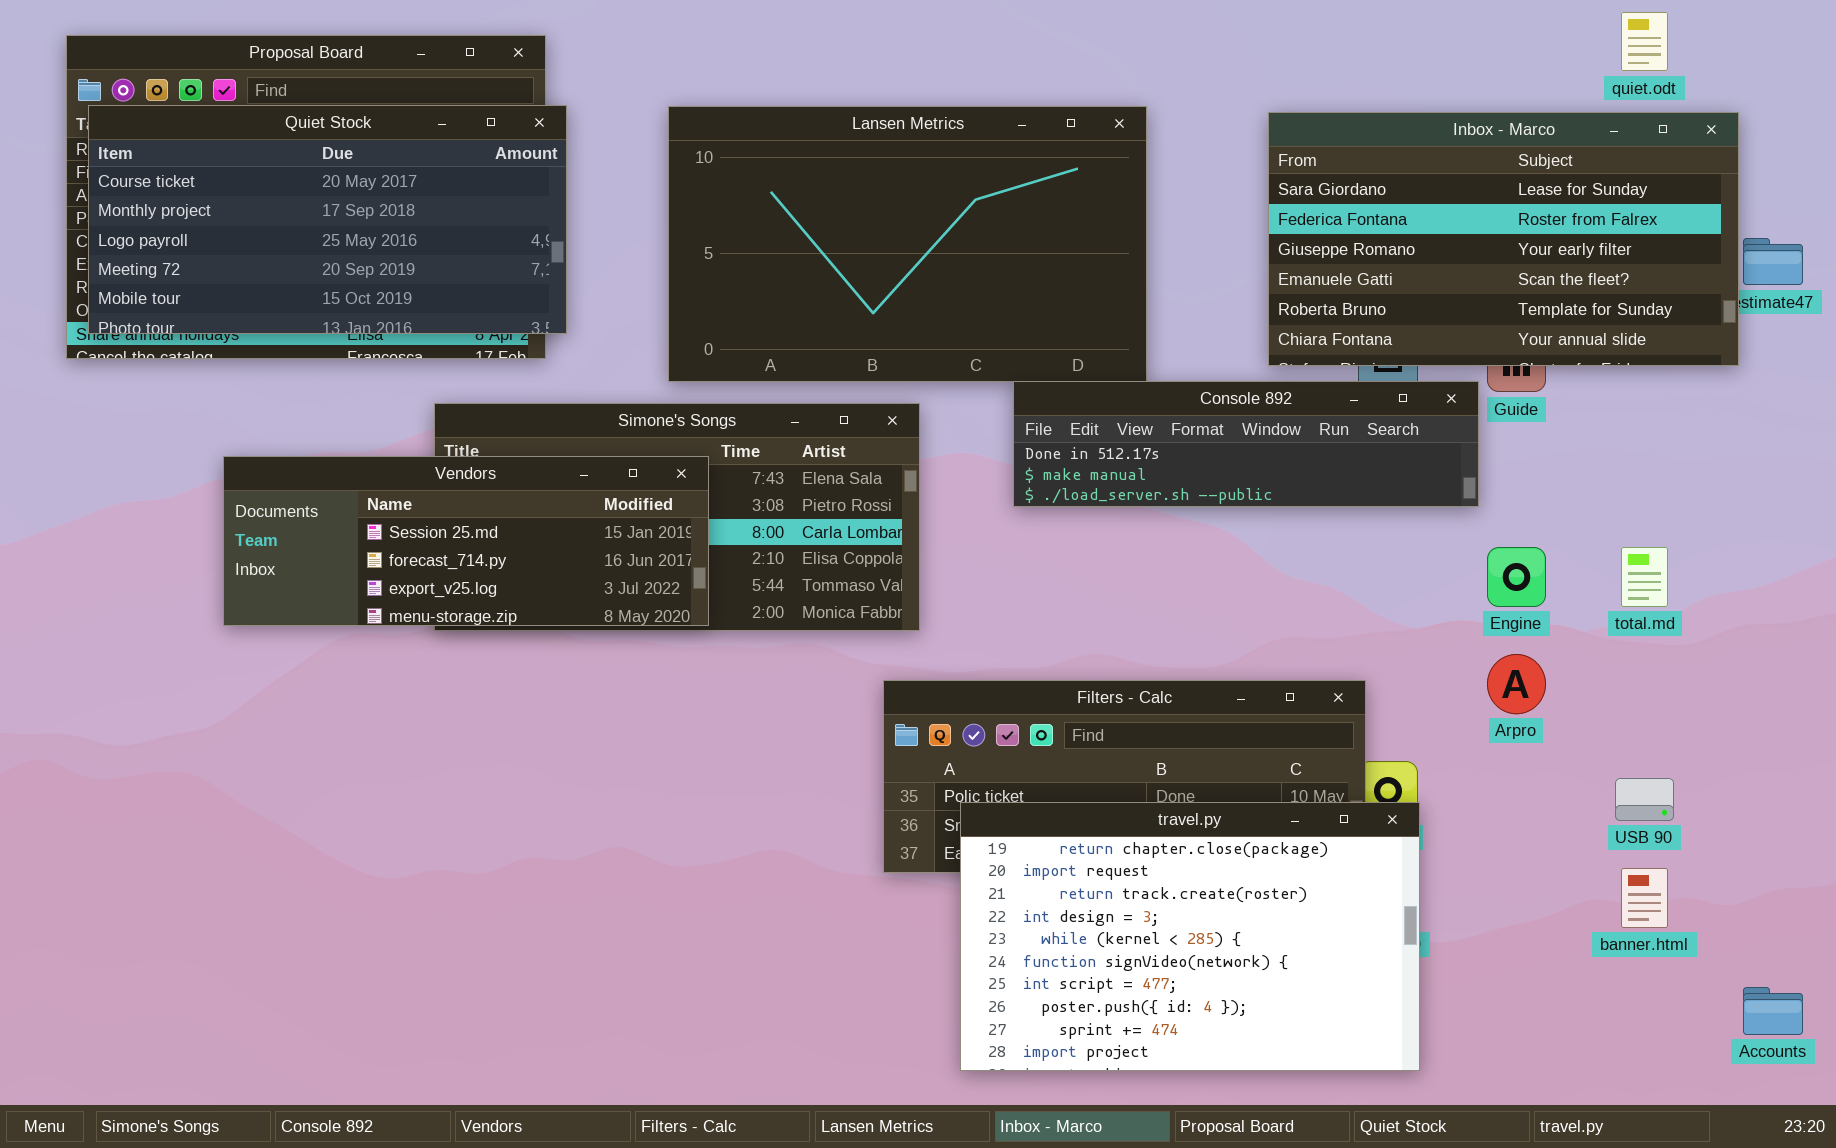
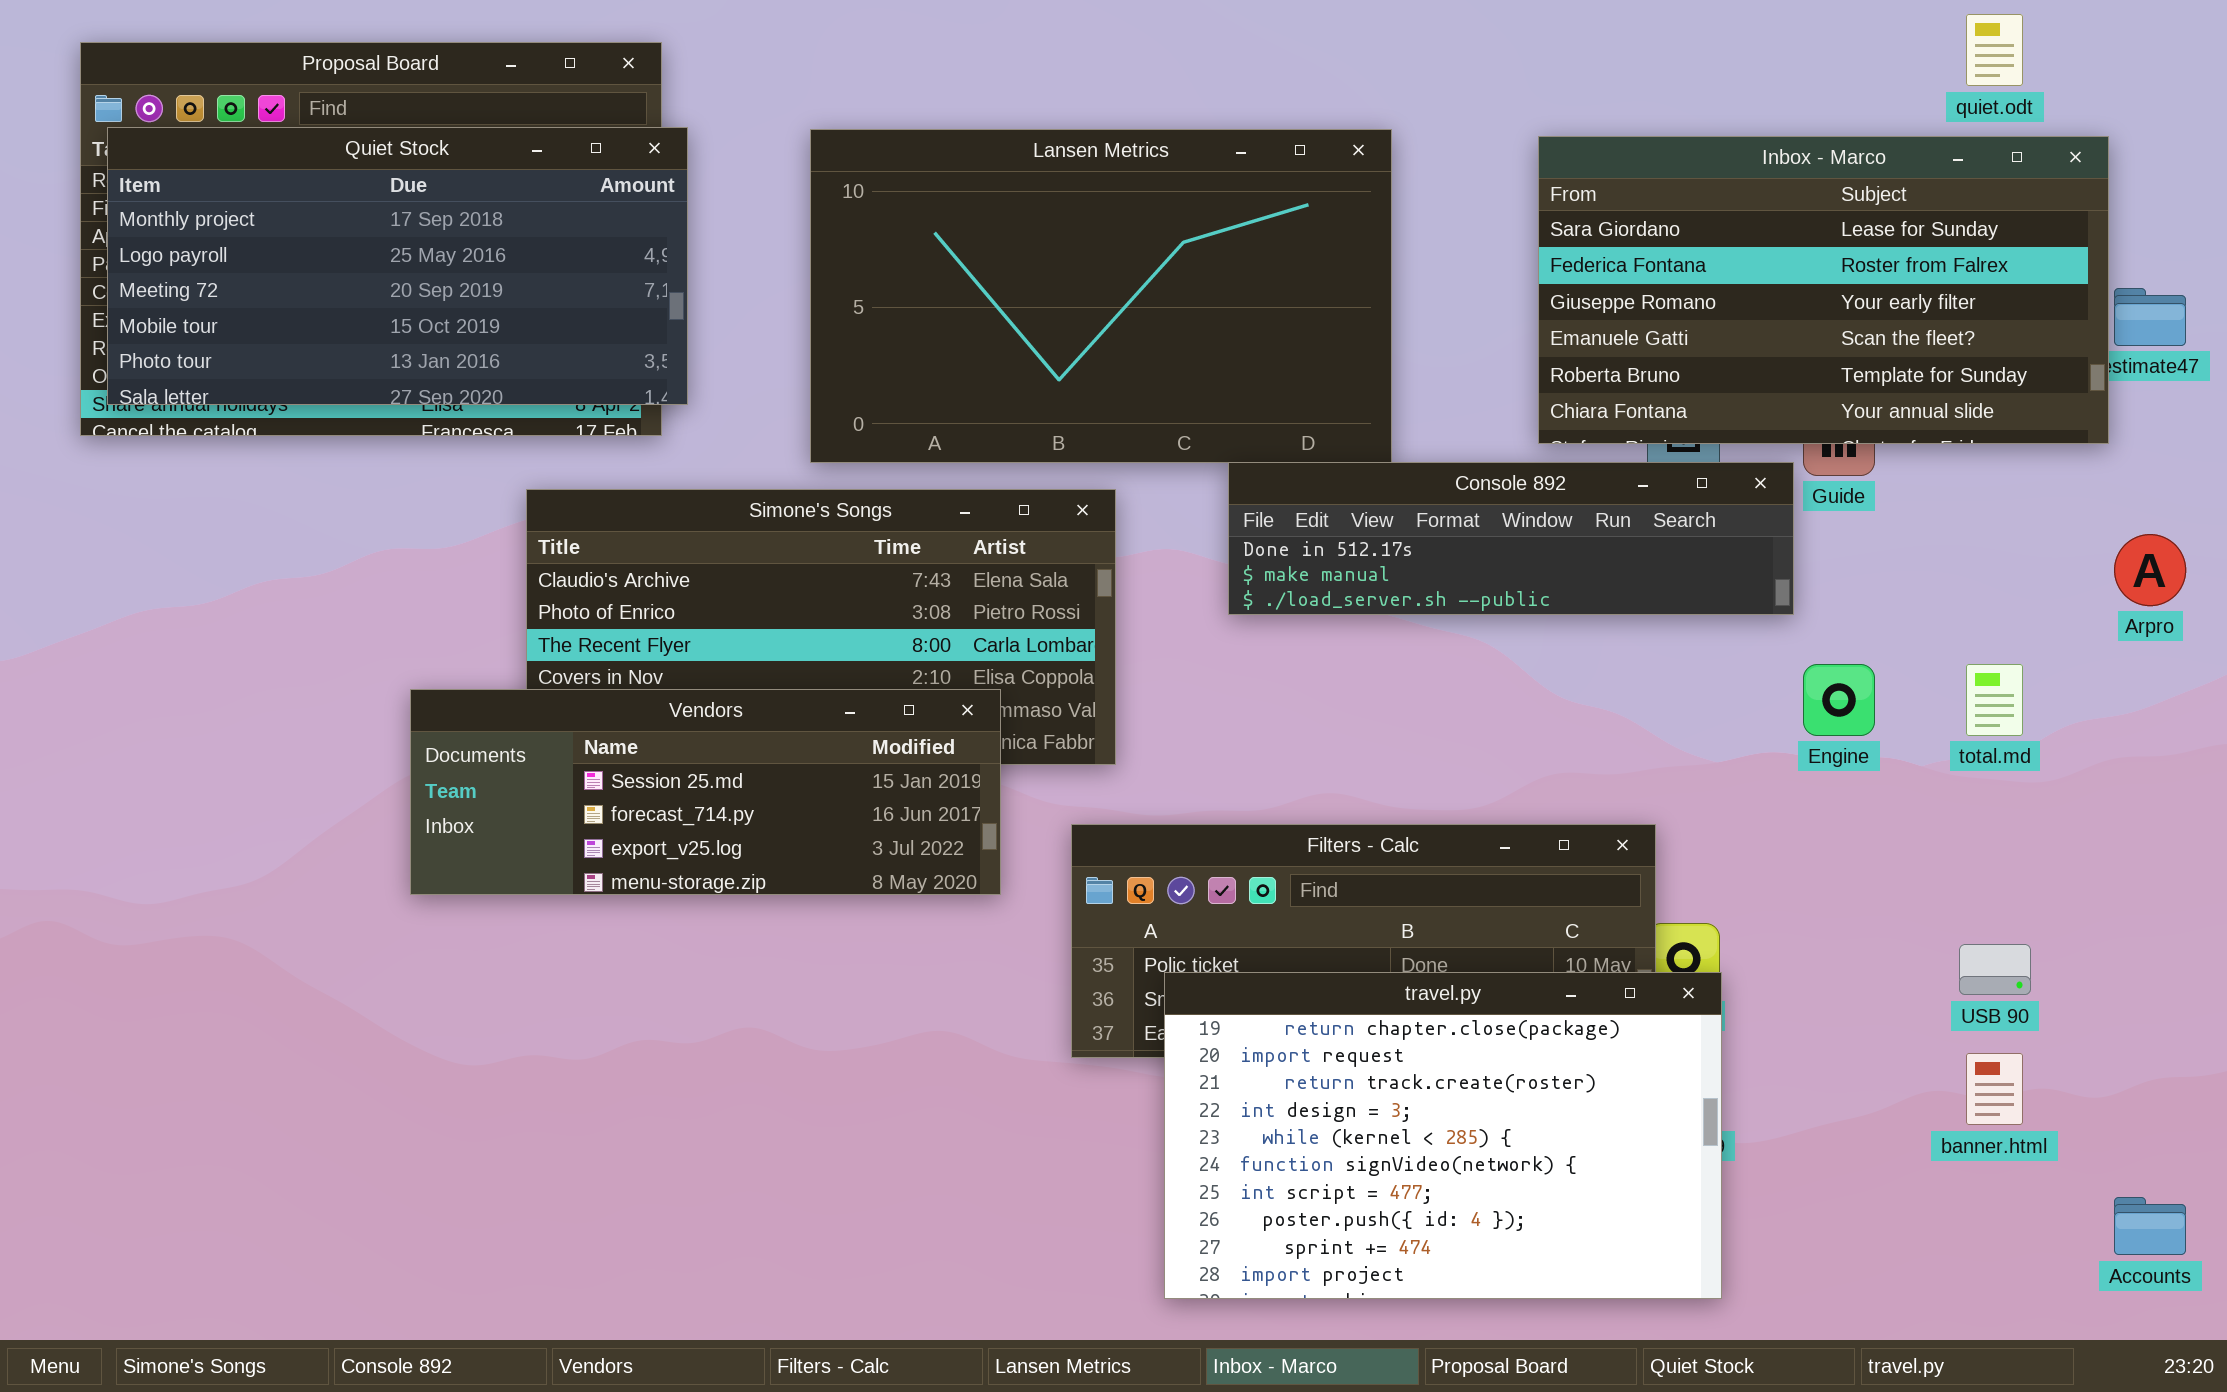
Quiet Stock: [88,105,567,334] -> [107,127,688,405], scrolled down 1 row
Vendors: [223,456,709,626] -> [410,689,1001,895], moved
Arpro: [1487,654,1546,714] -> [2114,534,2186,606], moved

